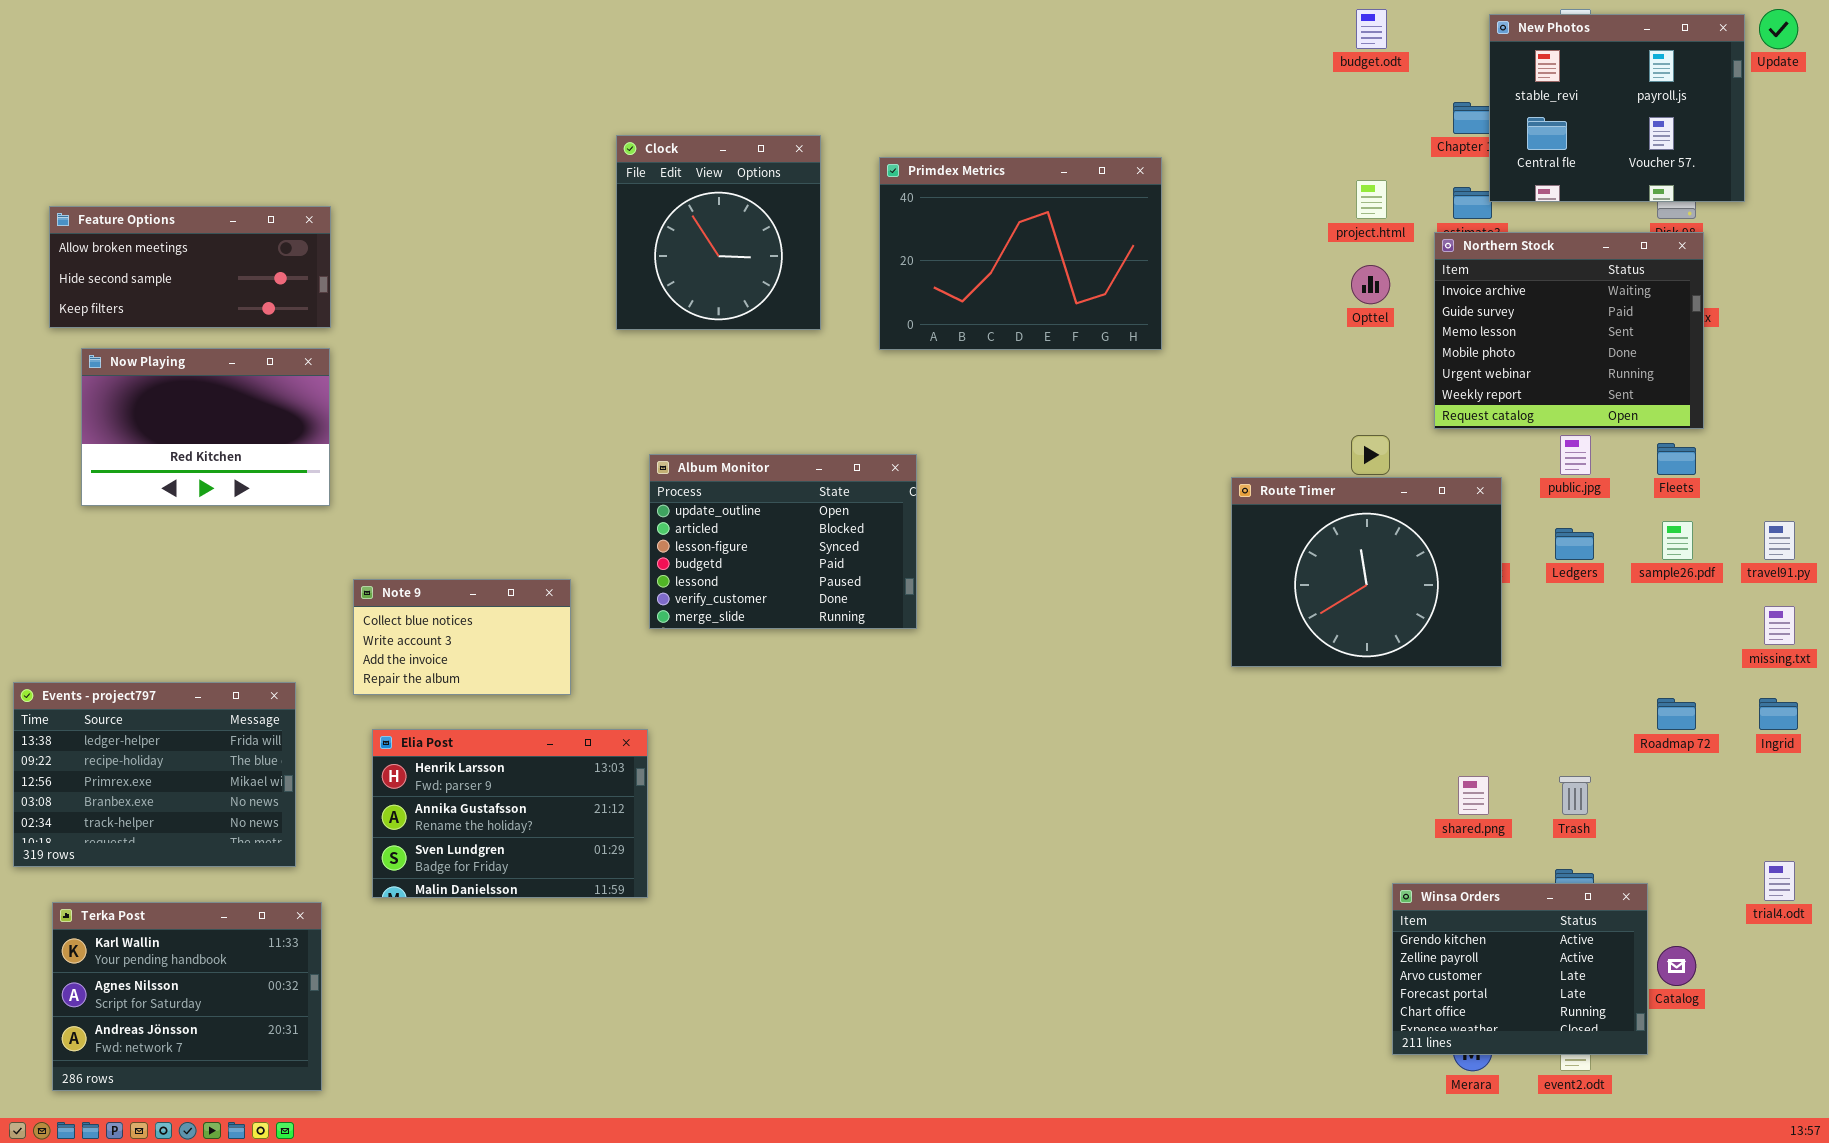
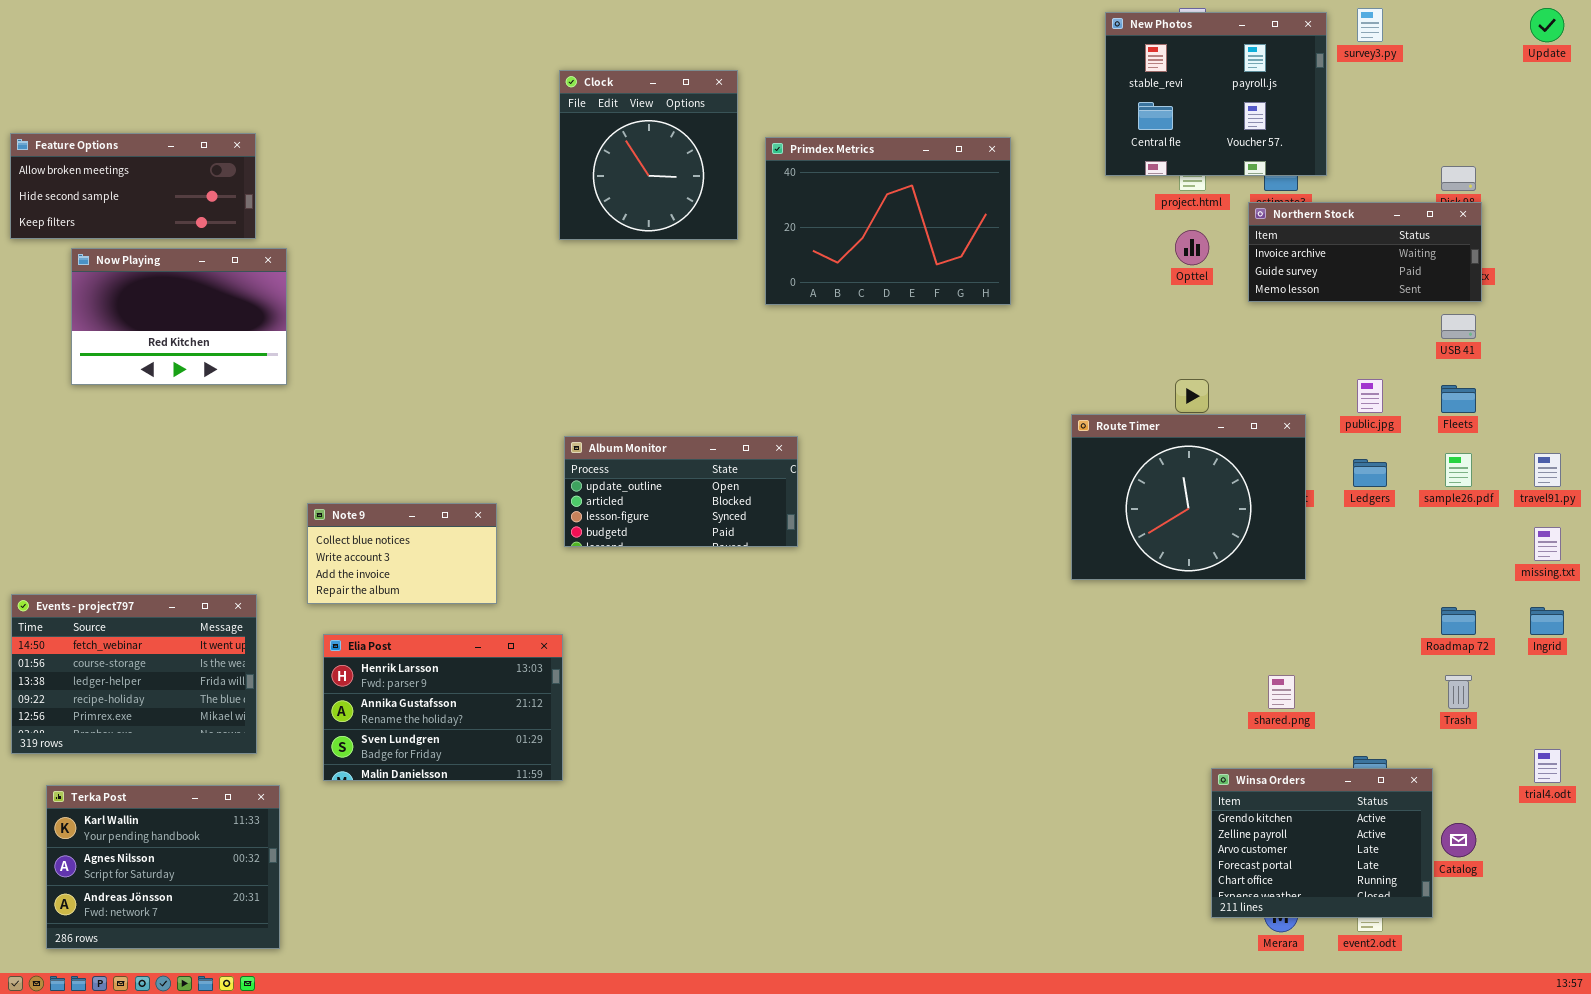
New Photos: [1489,14,1745,202] -> [1105,12,1327,176], moved
Clock: [616,135,821,330] -> [559,70,738,240], moved
Feature Options: [49,206,331,328] -> [10,133,256,239], moved
Northern Stock: [1434,232,1704,429] -> [1248,202,1482,302], resized
Now Playing: [81,348,330,506] -> [71,248,287,385], moved
Album Monitor: [649,454,917,629] -> [564,436,798,547], resized
Events - project797: [13,682,296,867] -> [11,594,257,754], scrolled up 2 rows
Trash: [1559,776,1591,815] -> [1445,675,1472,709], moved

